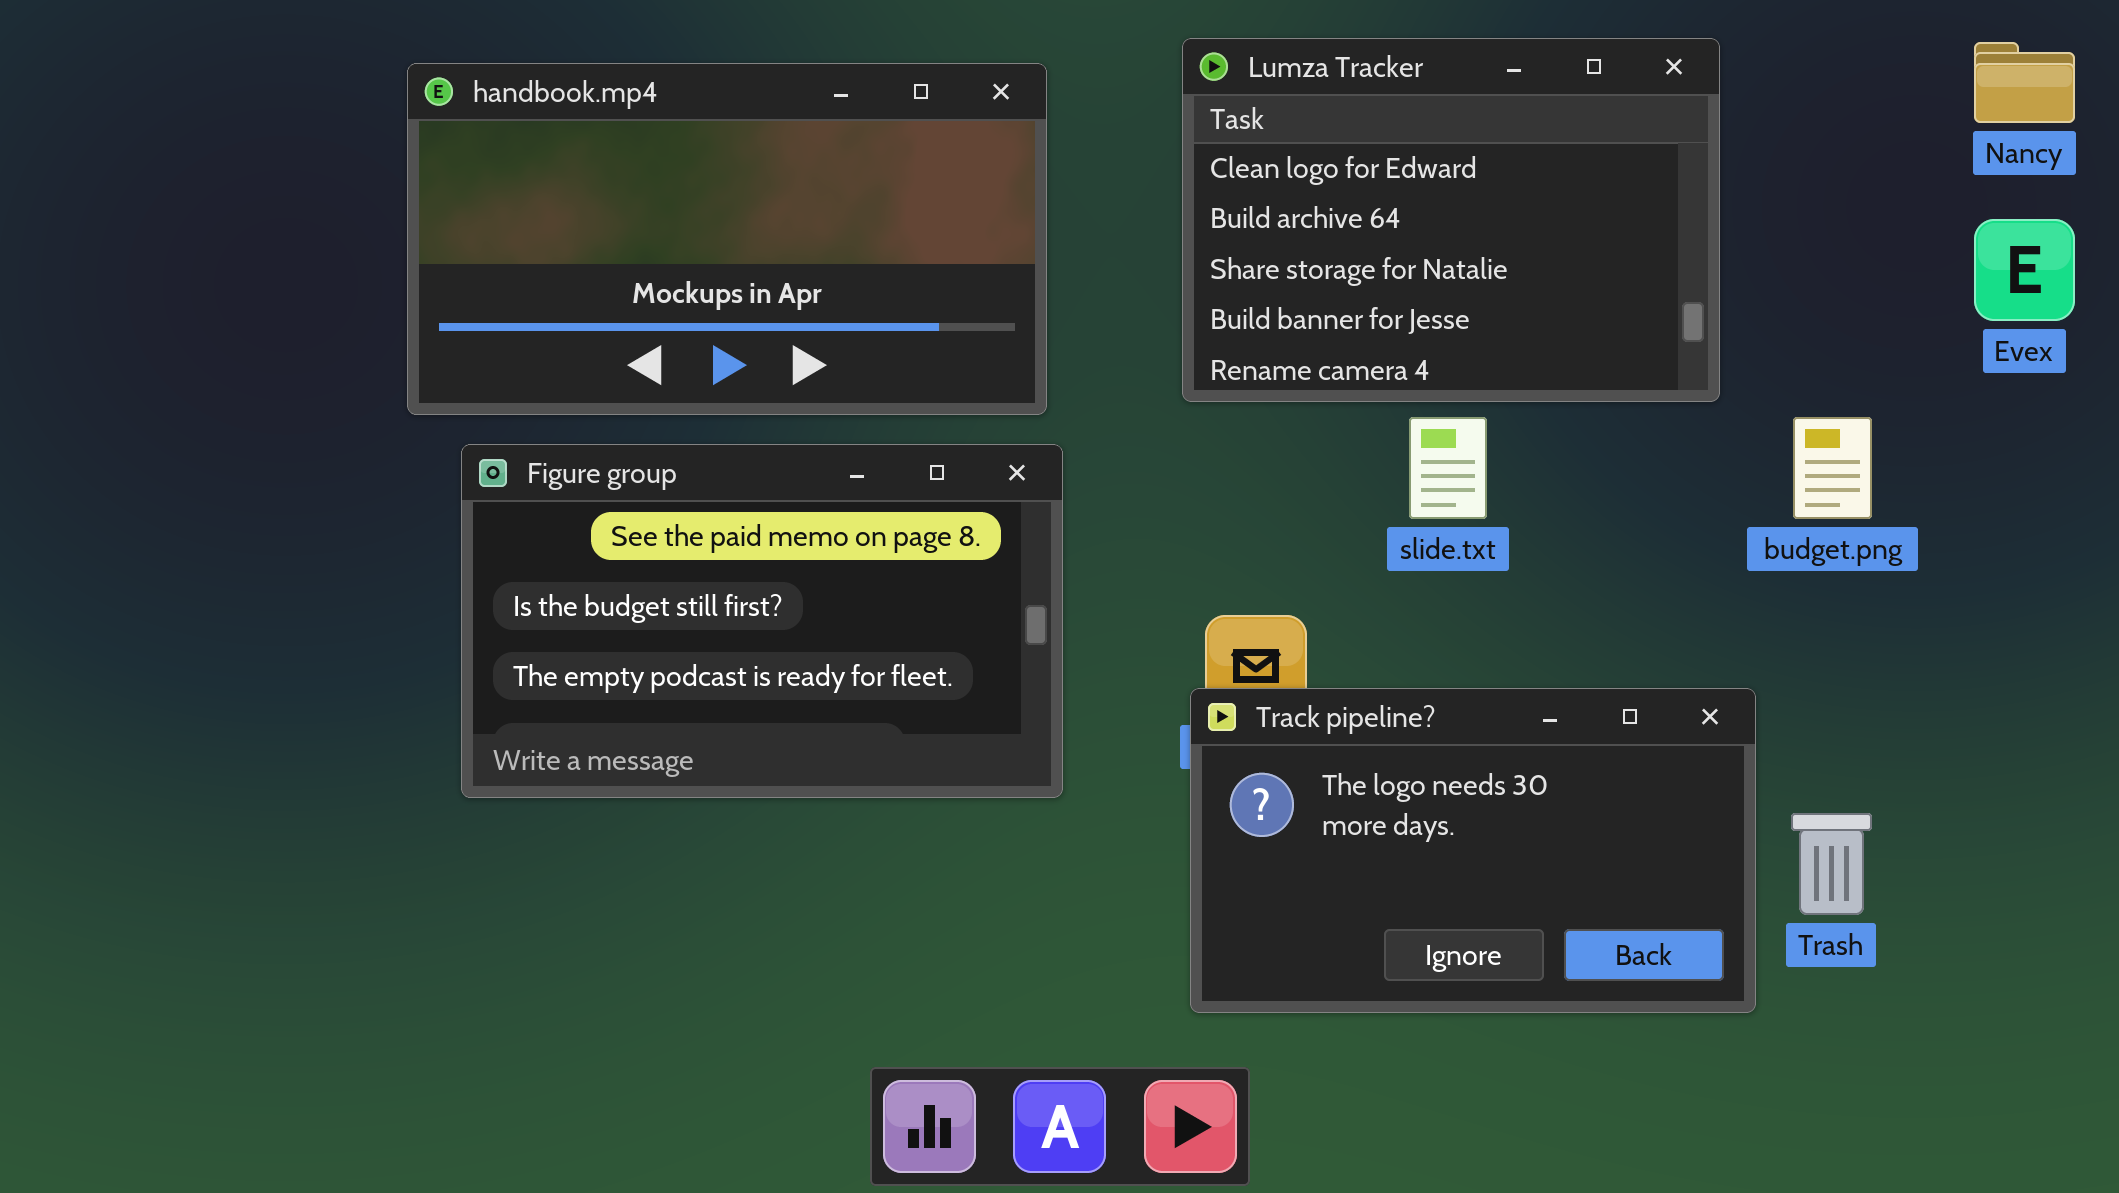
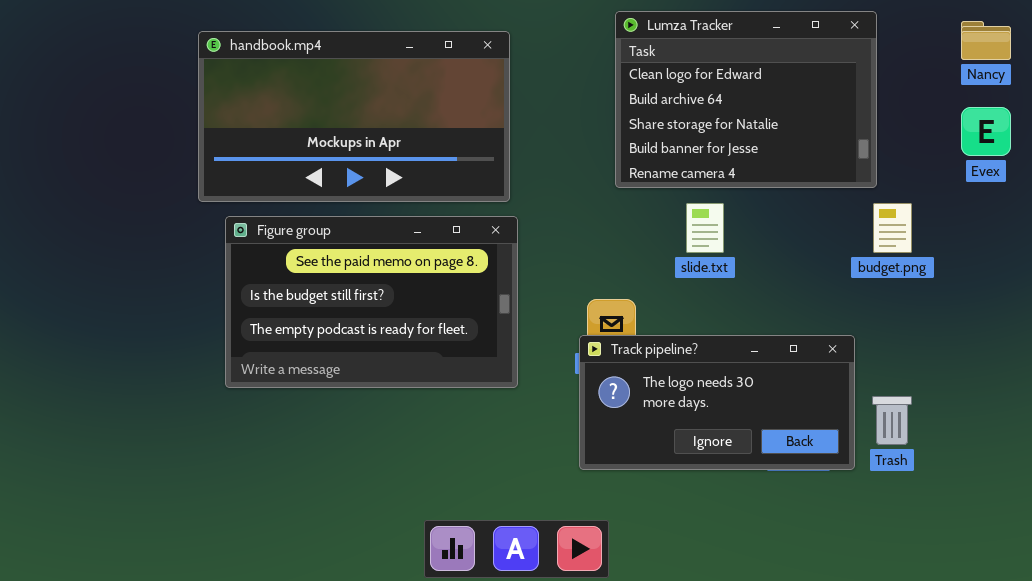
Lumza Tracker: [1182,38,1720,402] -> [615,11,877,188], moved
Track pipeline?: [1190,688,1756,1013] -> [579,335,855,470], resized

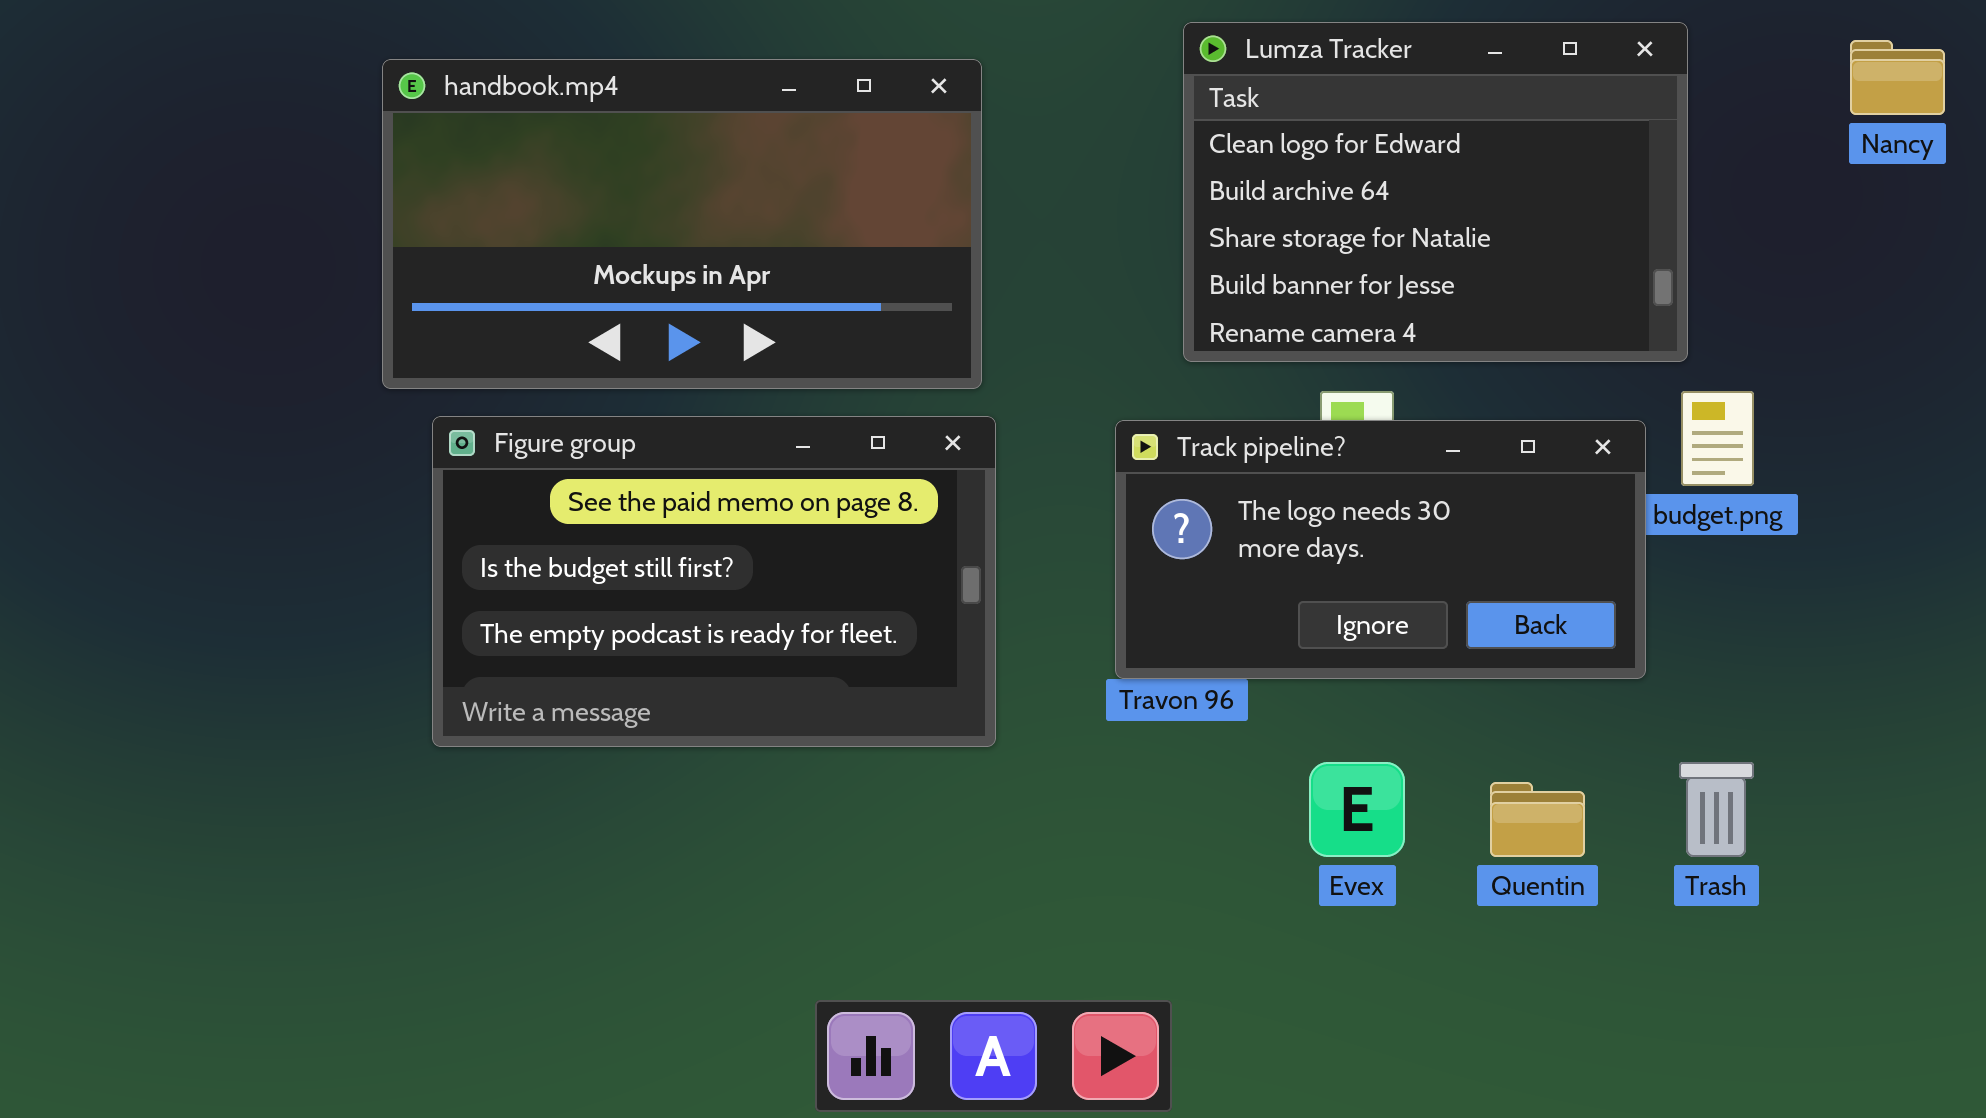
Evex: [961,107,1011,156] -> [1309,762,1405,857], moved
Track pipeline?: [579,335,855,470] -> [1115,420,1646,679], moved

